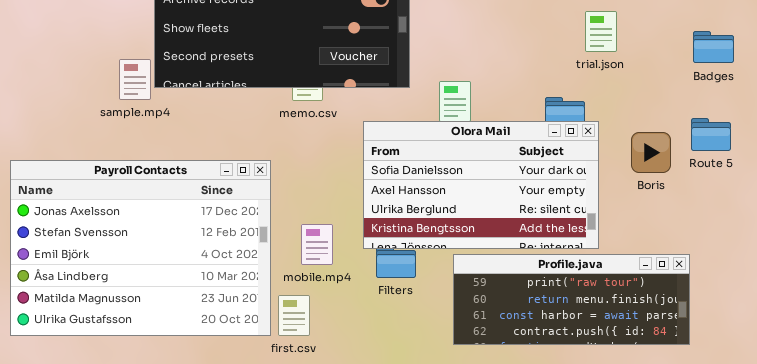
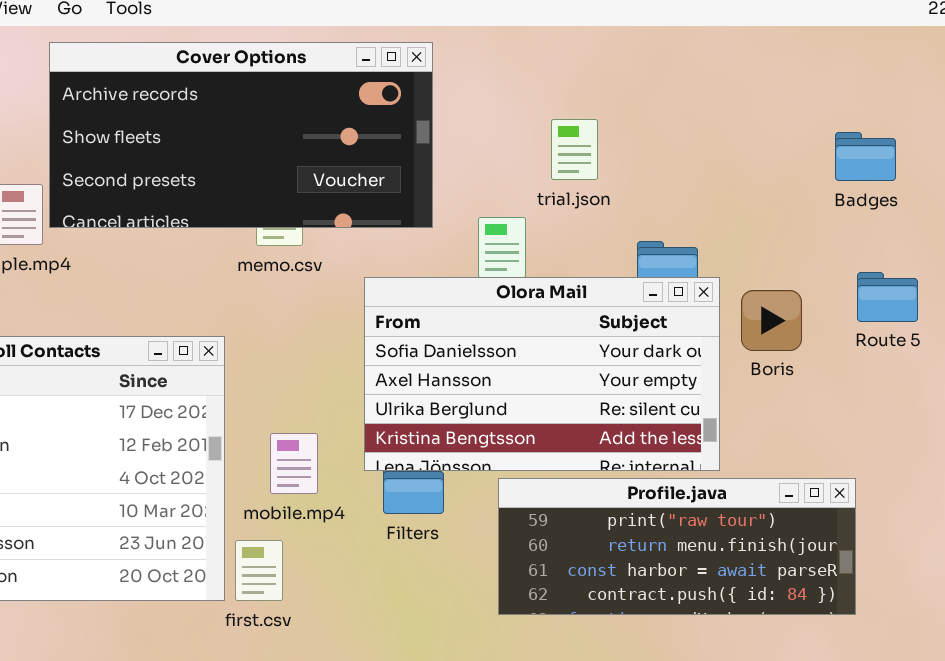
trial.json: [585,11,617,52] -> [551,119,598,180], moved
Badges: [693,31,734,63] -> [835,132,896,181], moved
Boris: [631,132,671,173] -> [741,290,802,351], moved

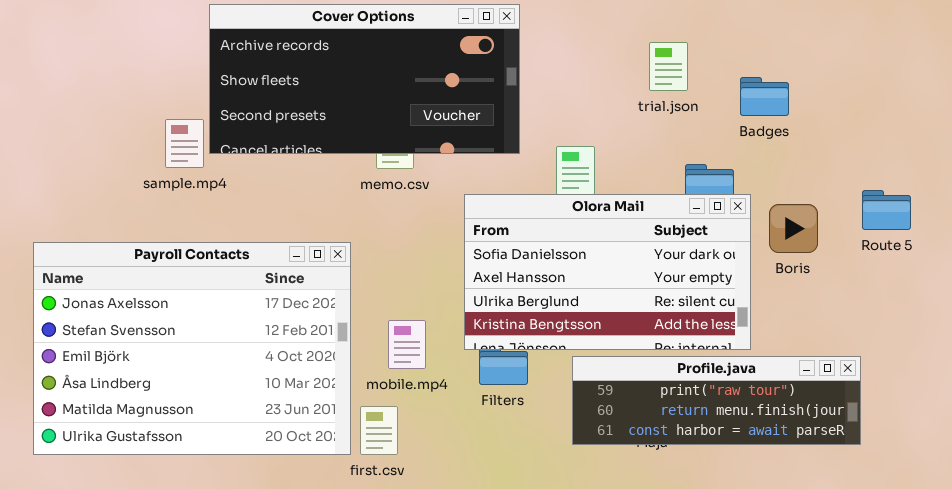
trial.json: [551,119,598,180] -> [649,42,688,91], moved
Badges: [835,132,896,181] -> [740,77,789,116], moved
Profile.java: [498,478,856,615] -> [572,356,861,445], resized

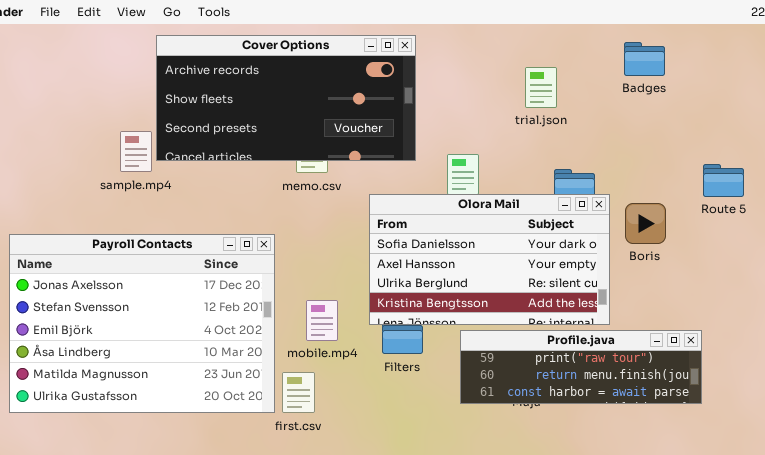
Badges: [740,77,789,116] -> [624,42,665,76], moved
Route 5: [862,190,911,230] -> [703,164,744,197], moved

